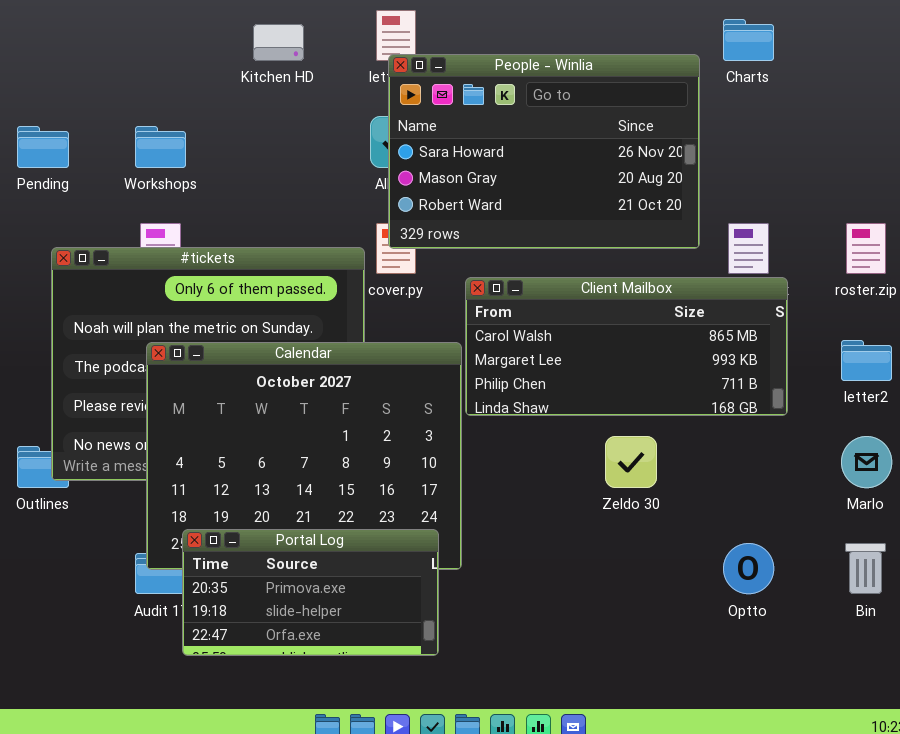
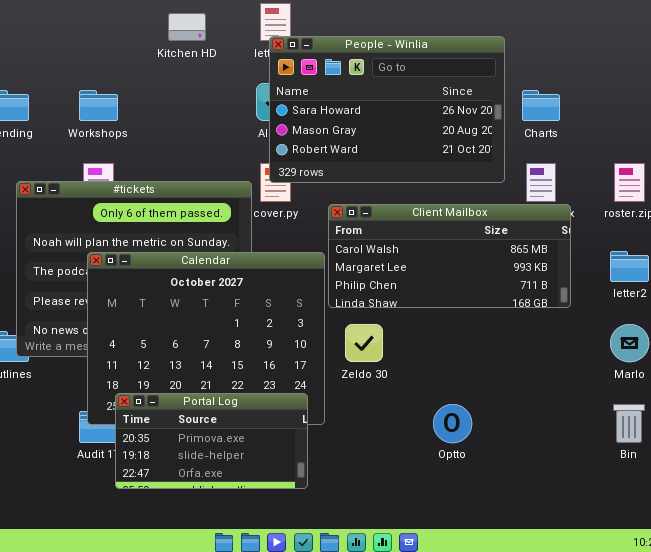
Charts: [723,19,774,61] -> [522,90,560,121], moved
Zeldo 30: [605,436,657,488] -> [345,324,383,362], moved
Optto: [723,543,774,594] -> [433,404,472,443], moved

